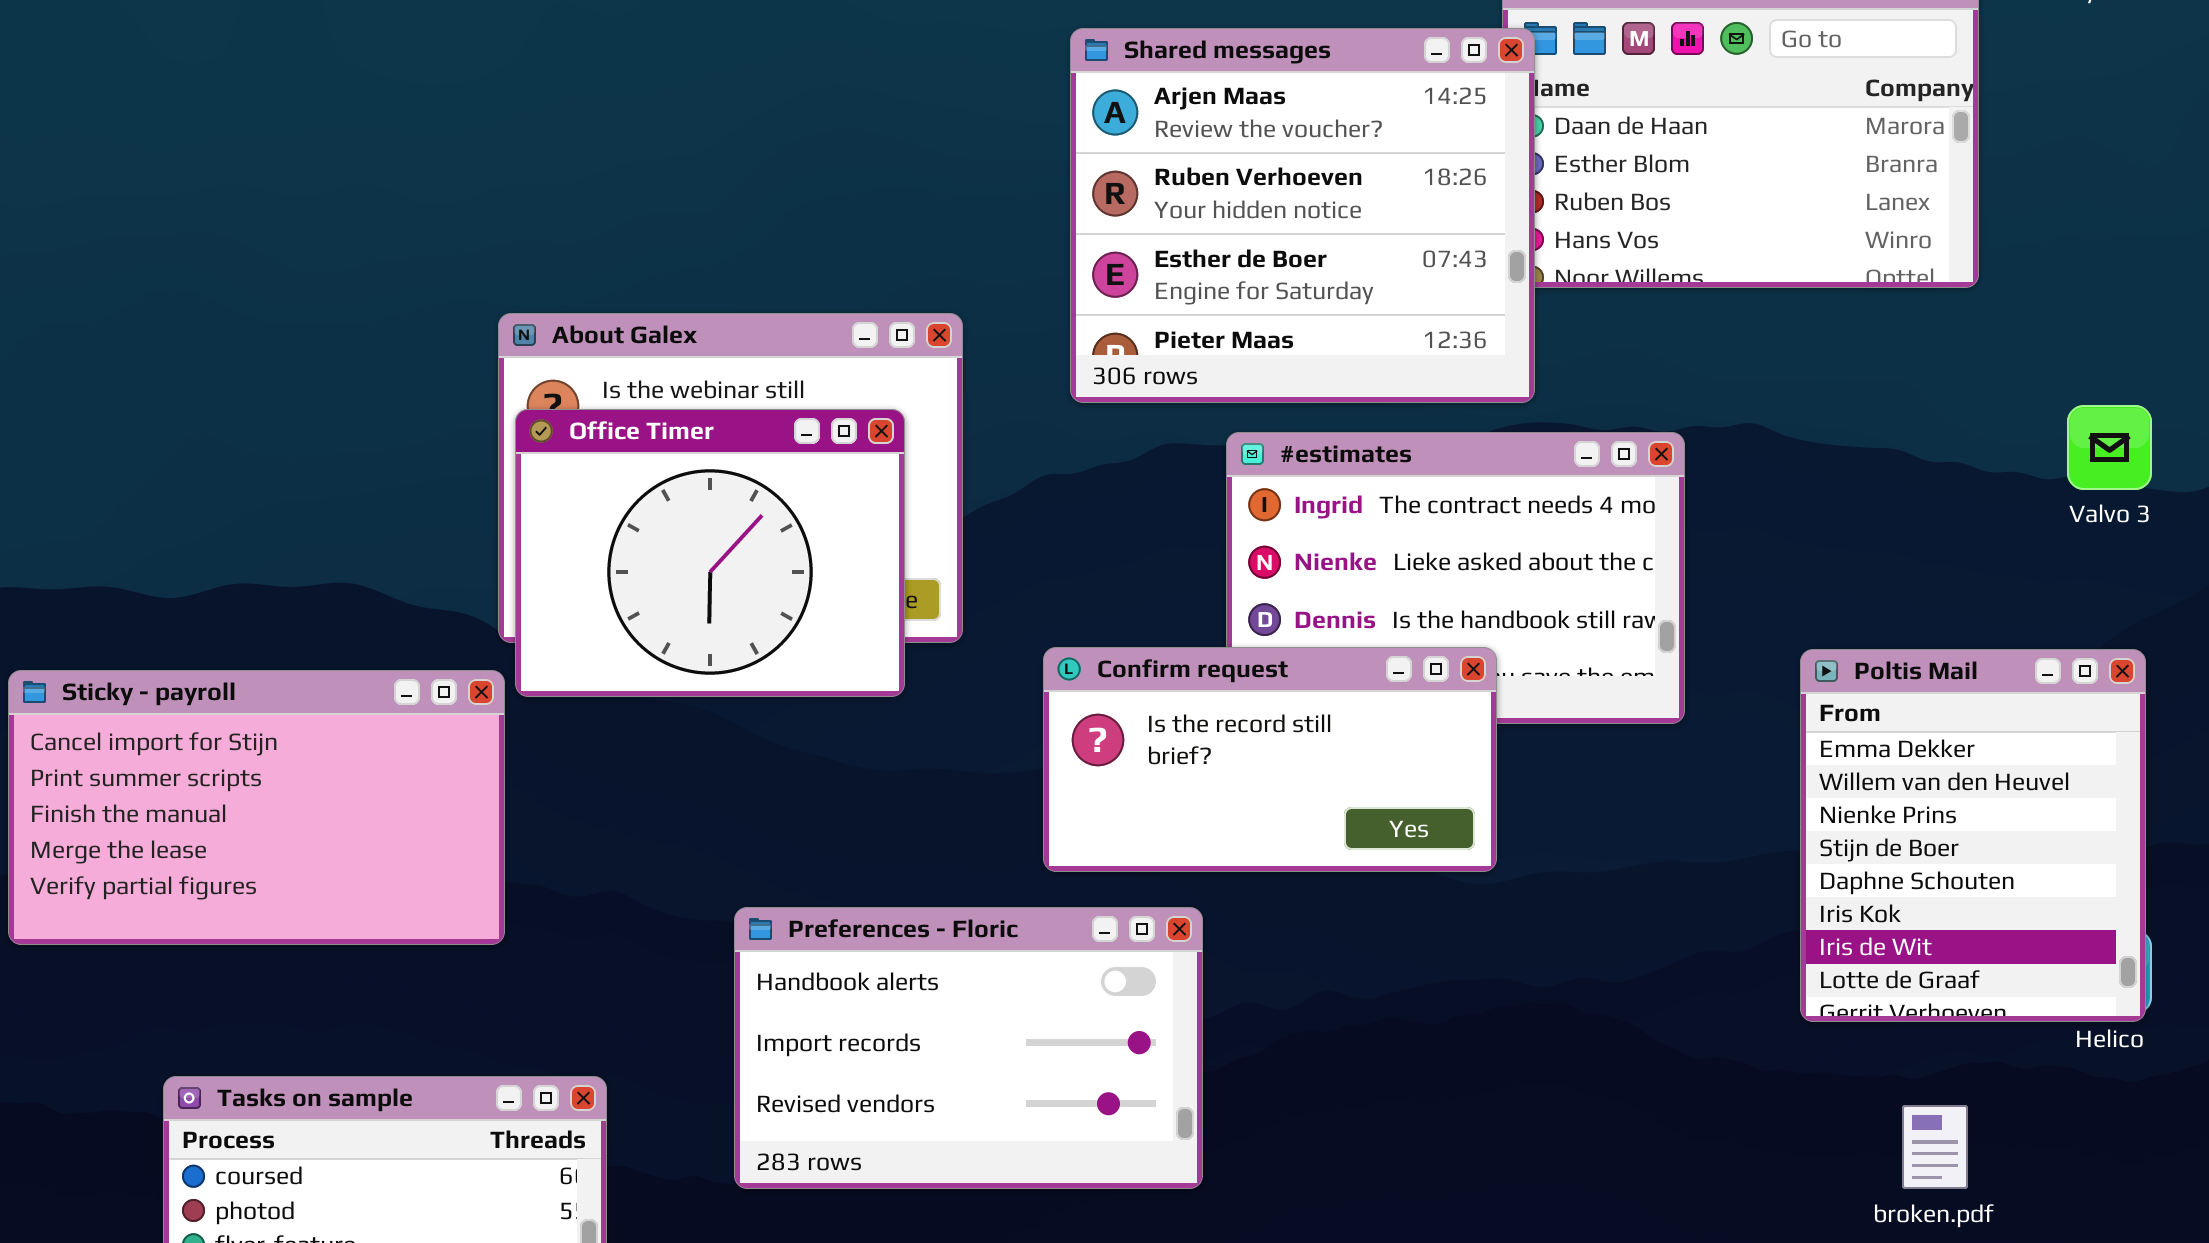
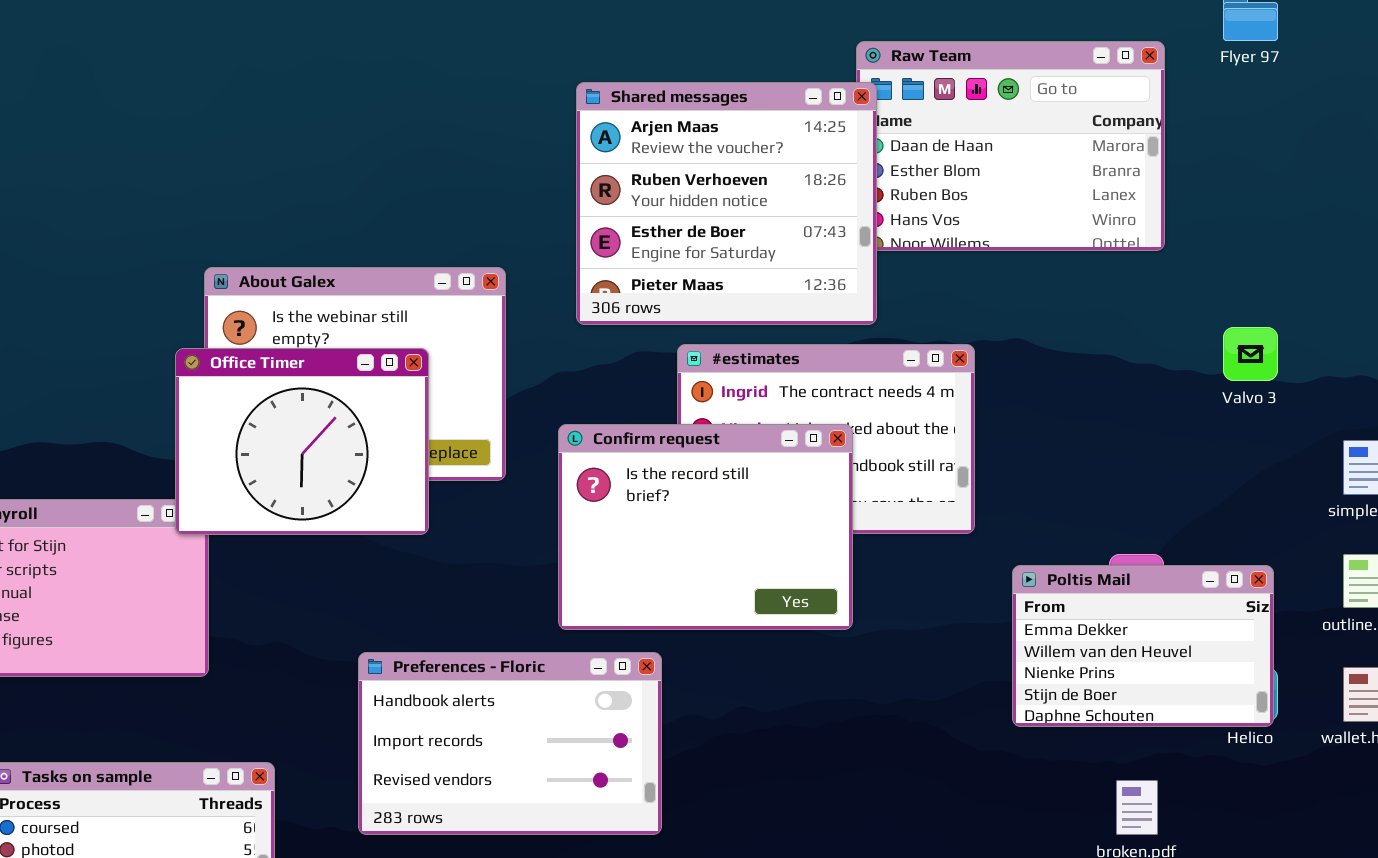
Office Timer: [515,409,905,697] -> [175,348,429,535], moved
Confirm request: [1043,647,1497,872] -> [558,424,853,630], resized
Poltis Mail: [1800,649,2146,1022] -> [1012,565,1274,727], resized

